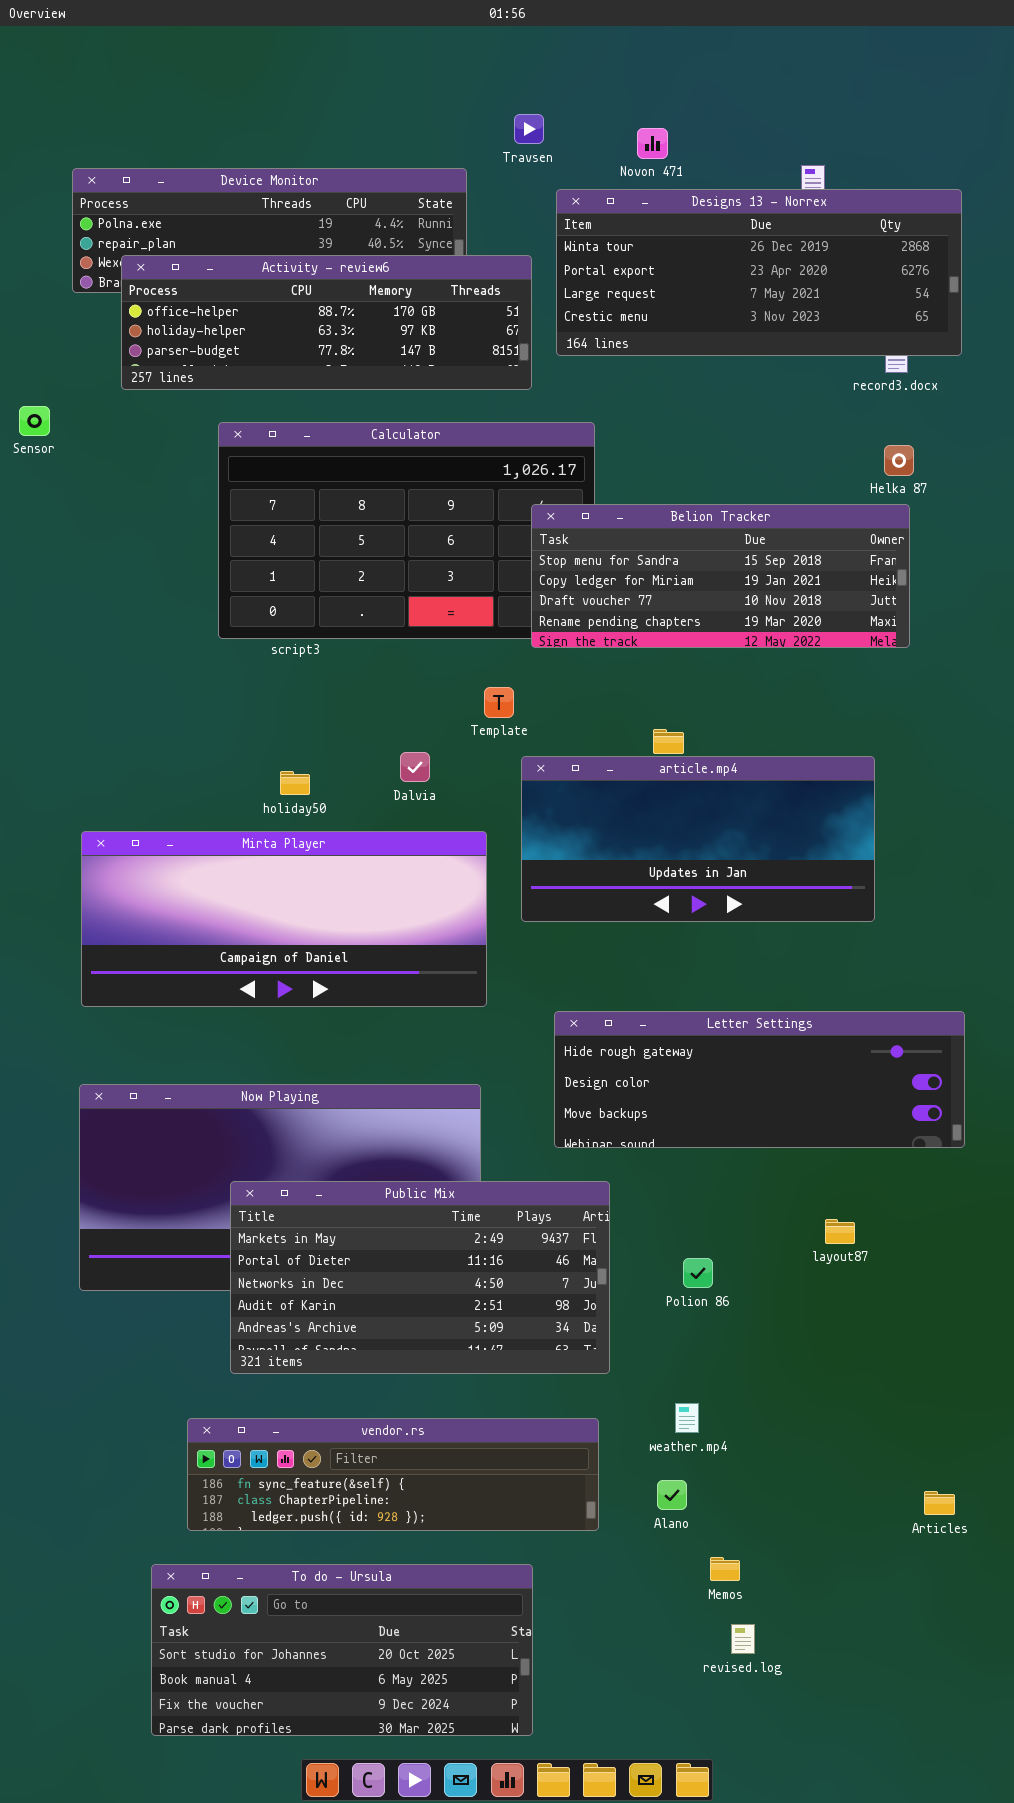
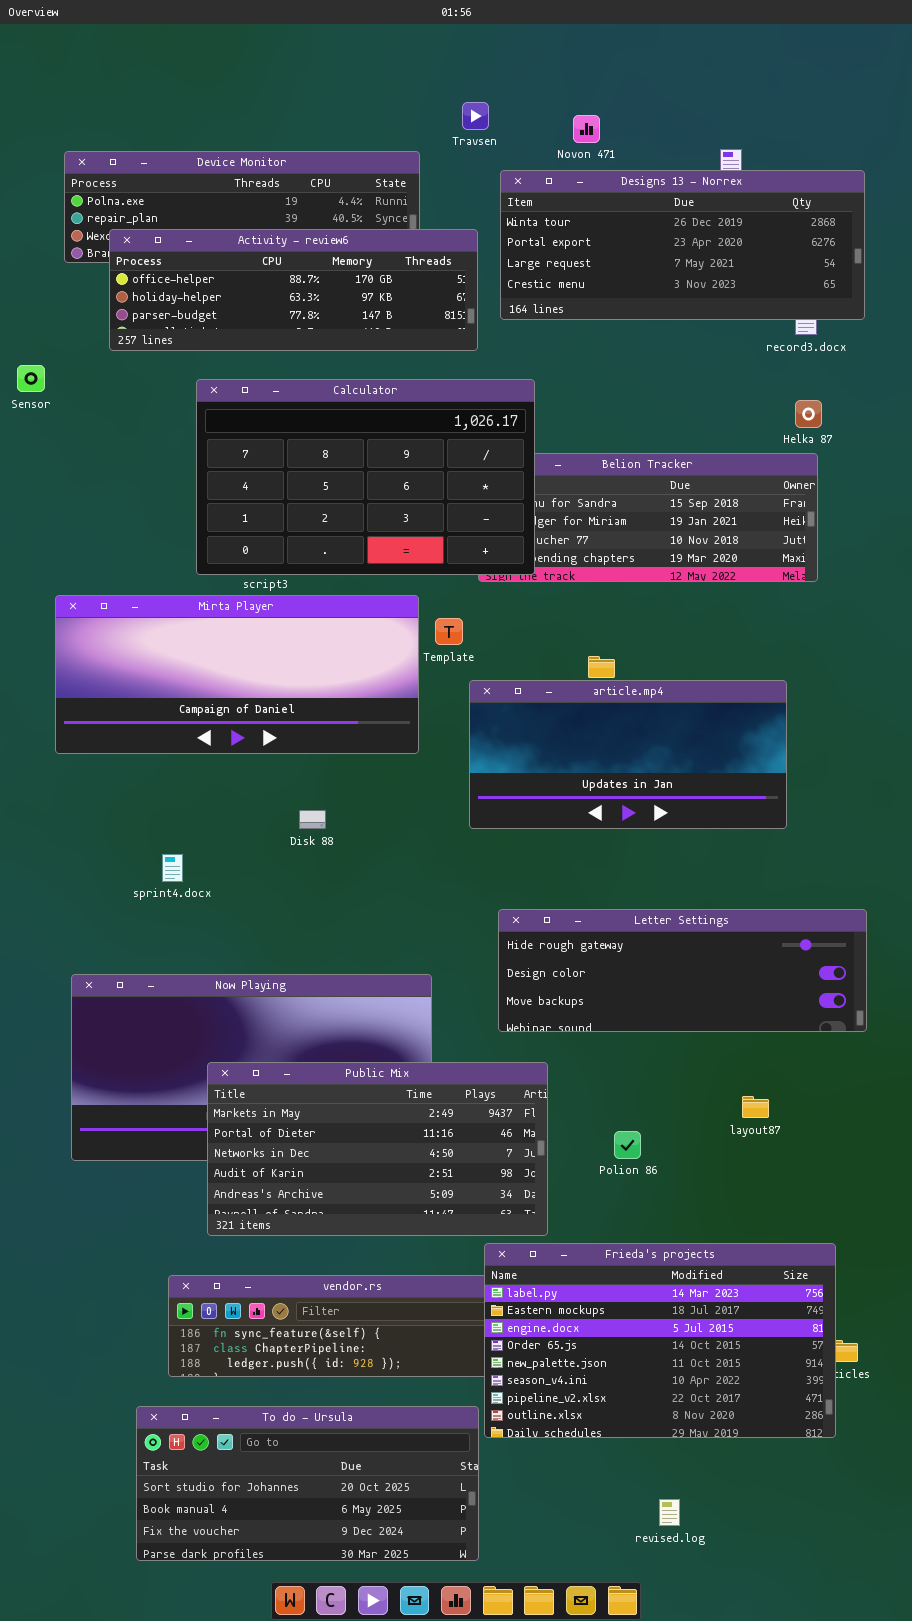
Calculator: [218,422,595,639] -> [196,379,535,575], raised
Mirta Player: [81,831,487,1007] -> [55,595,419,754], moved
Frieda's projects: none -> [484,1243,836,1438], opened
revised.log: [731,1624,755,1654] -> [659,1499,680,1526], moved

